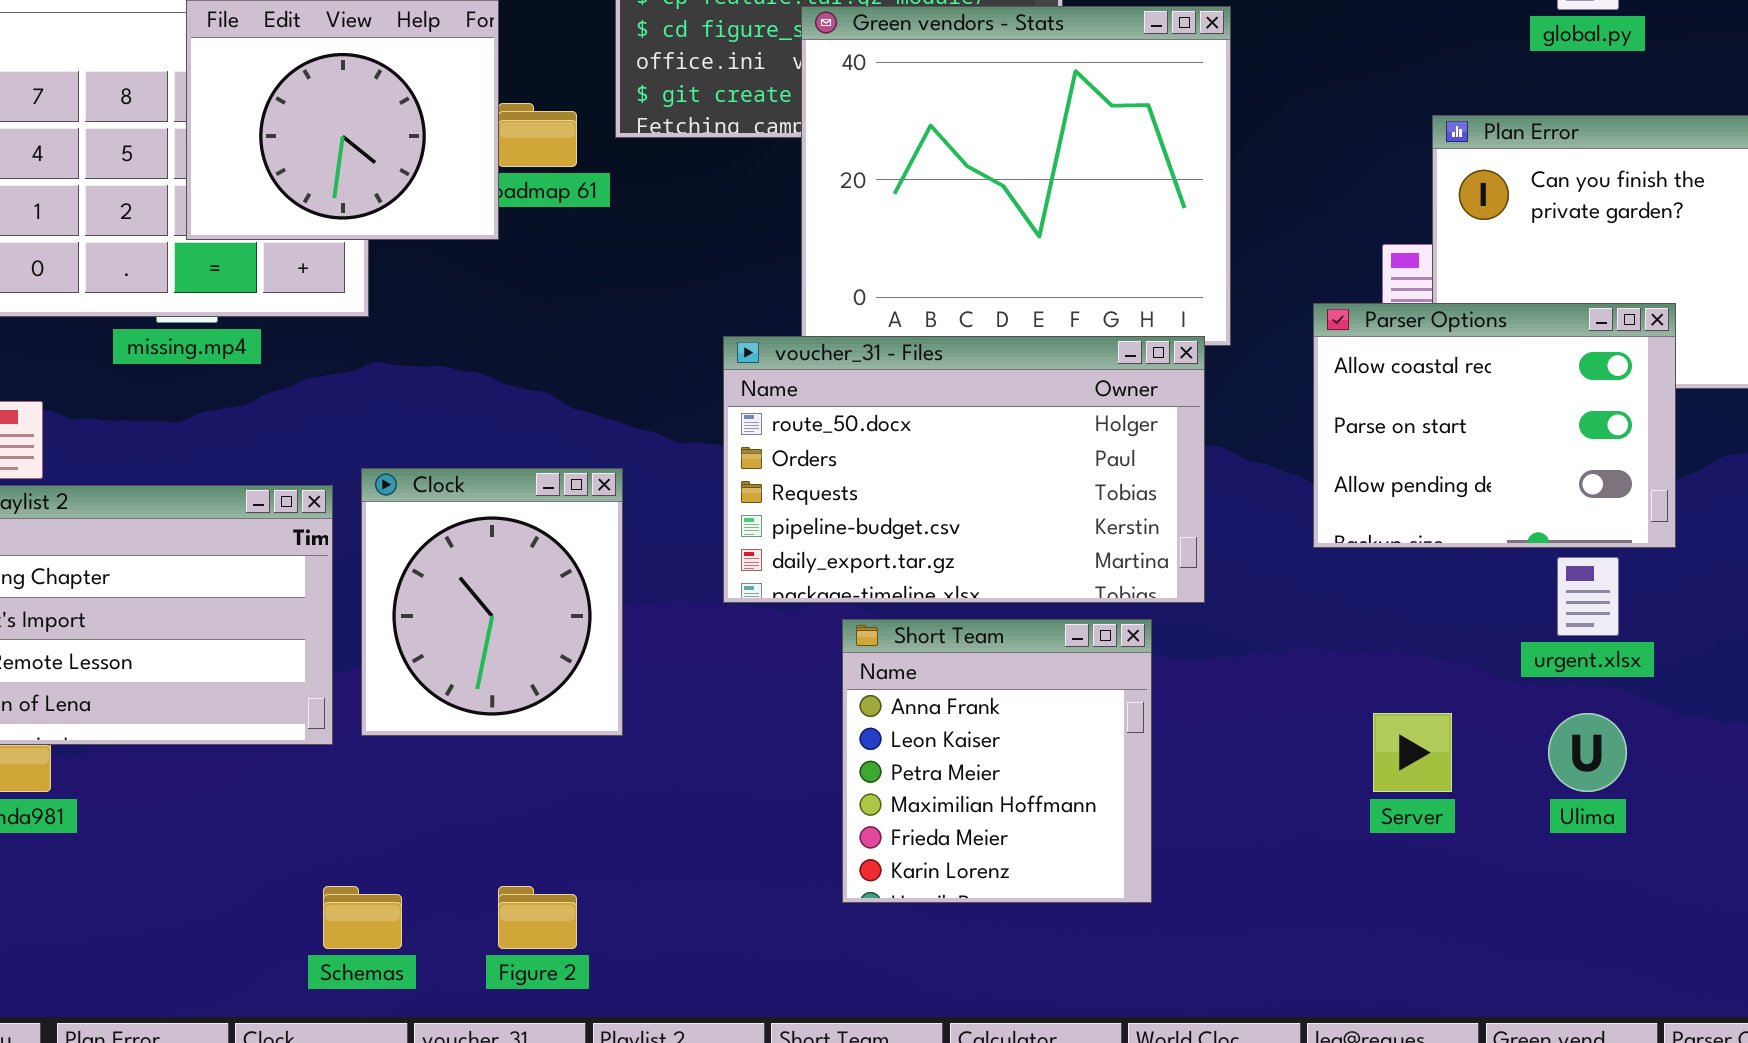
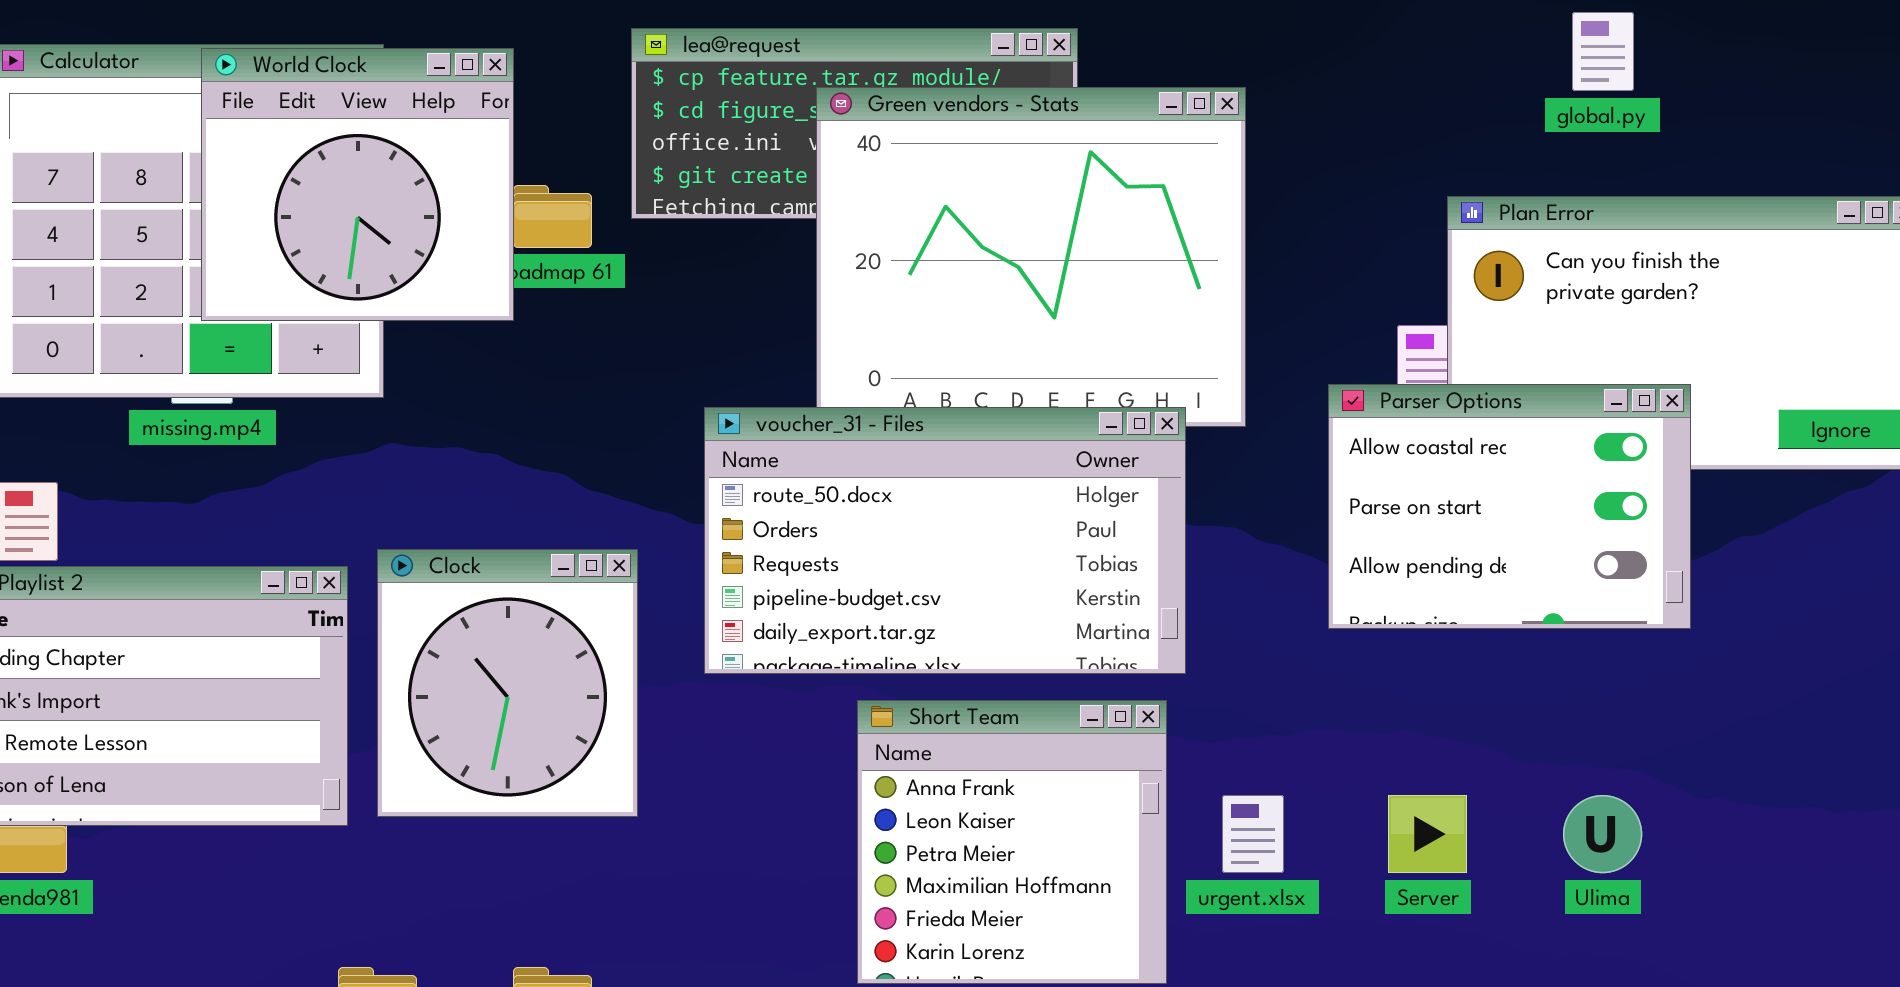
voucher_31 - Files: [723,336,1205,603] -> [704,407,1186,674], moved
urgent.xlsx: [1557,557,1619,636] -> [1222,795,1284,873], moved

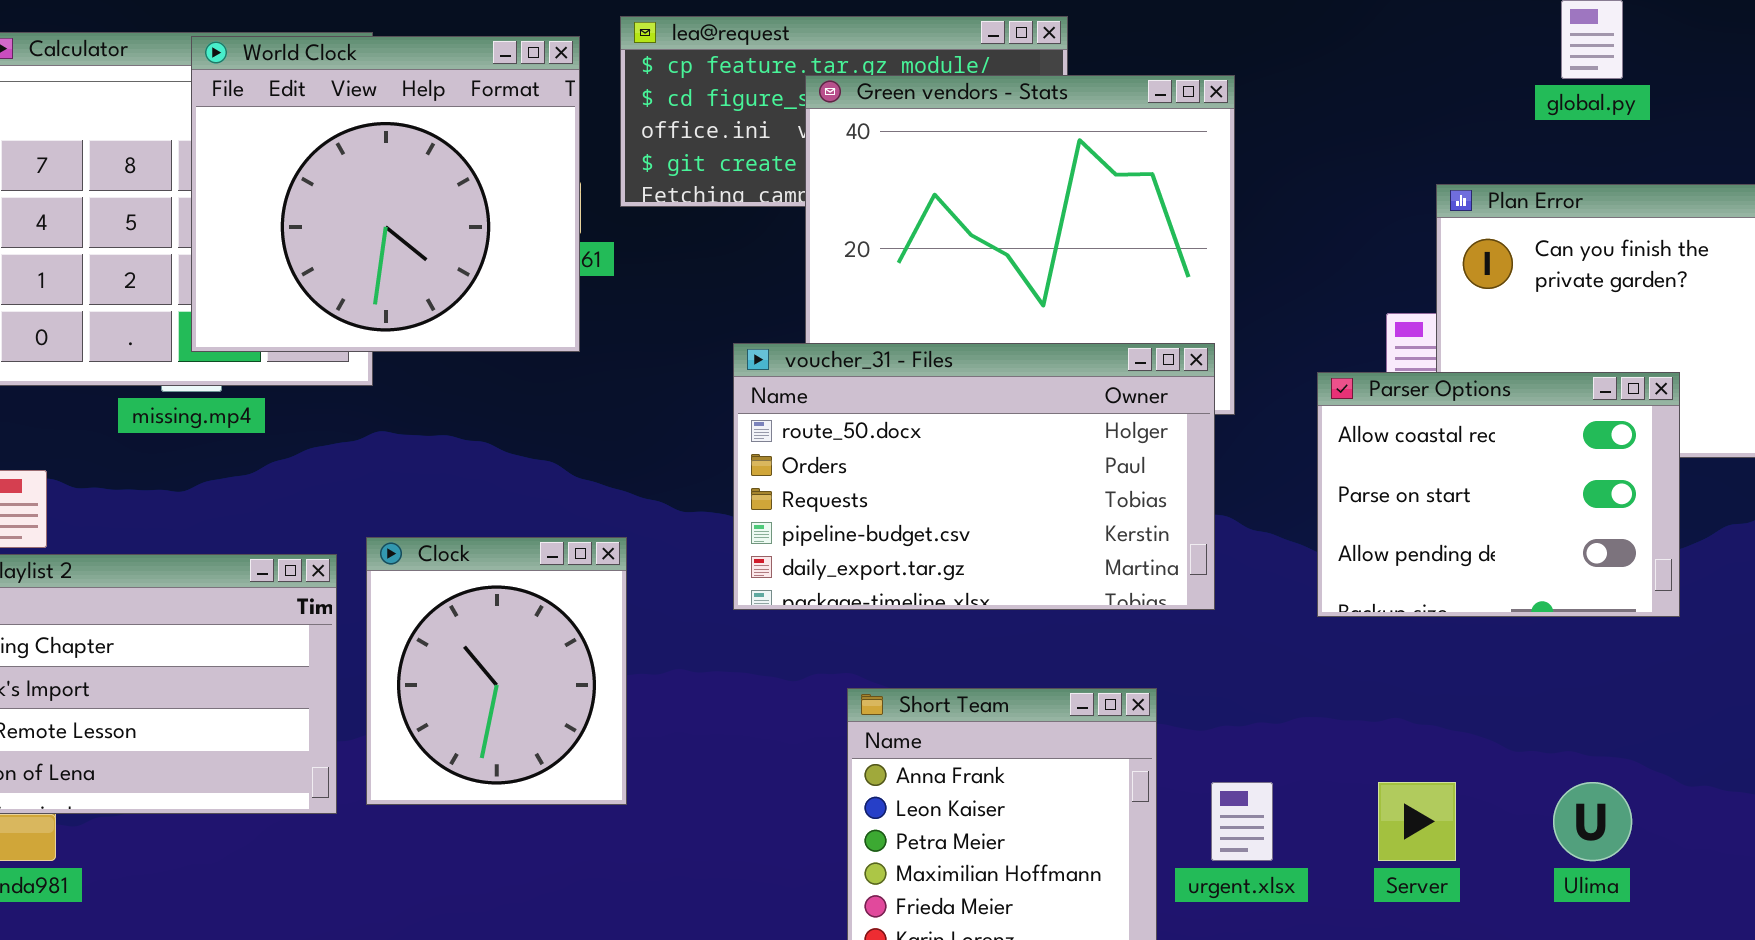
World Clock: [201,48,514,321] -> [191,36,580,352], resized
voucher_31 - Files: [704,407,1186,674] -> [733,343,1215,610], moved

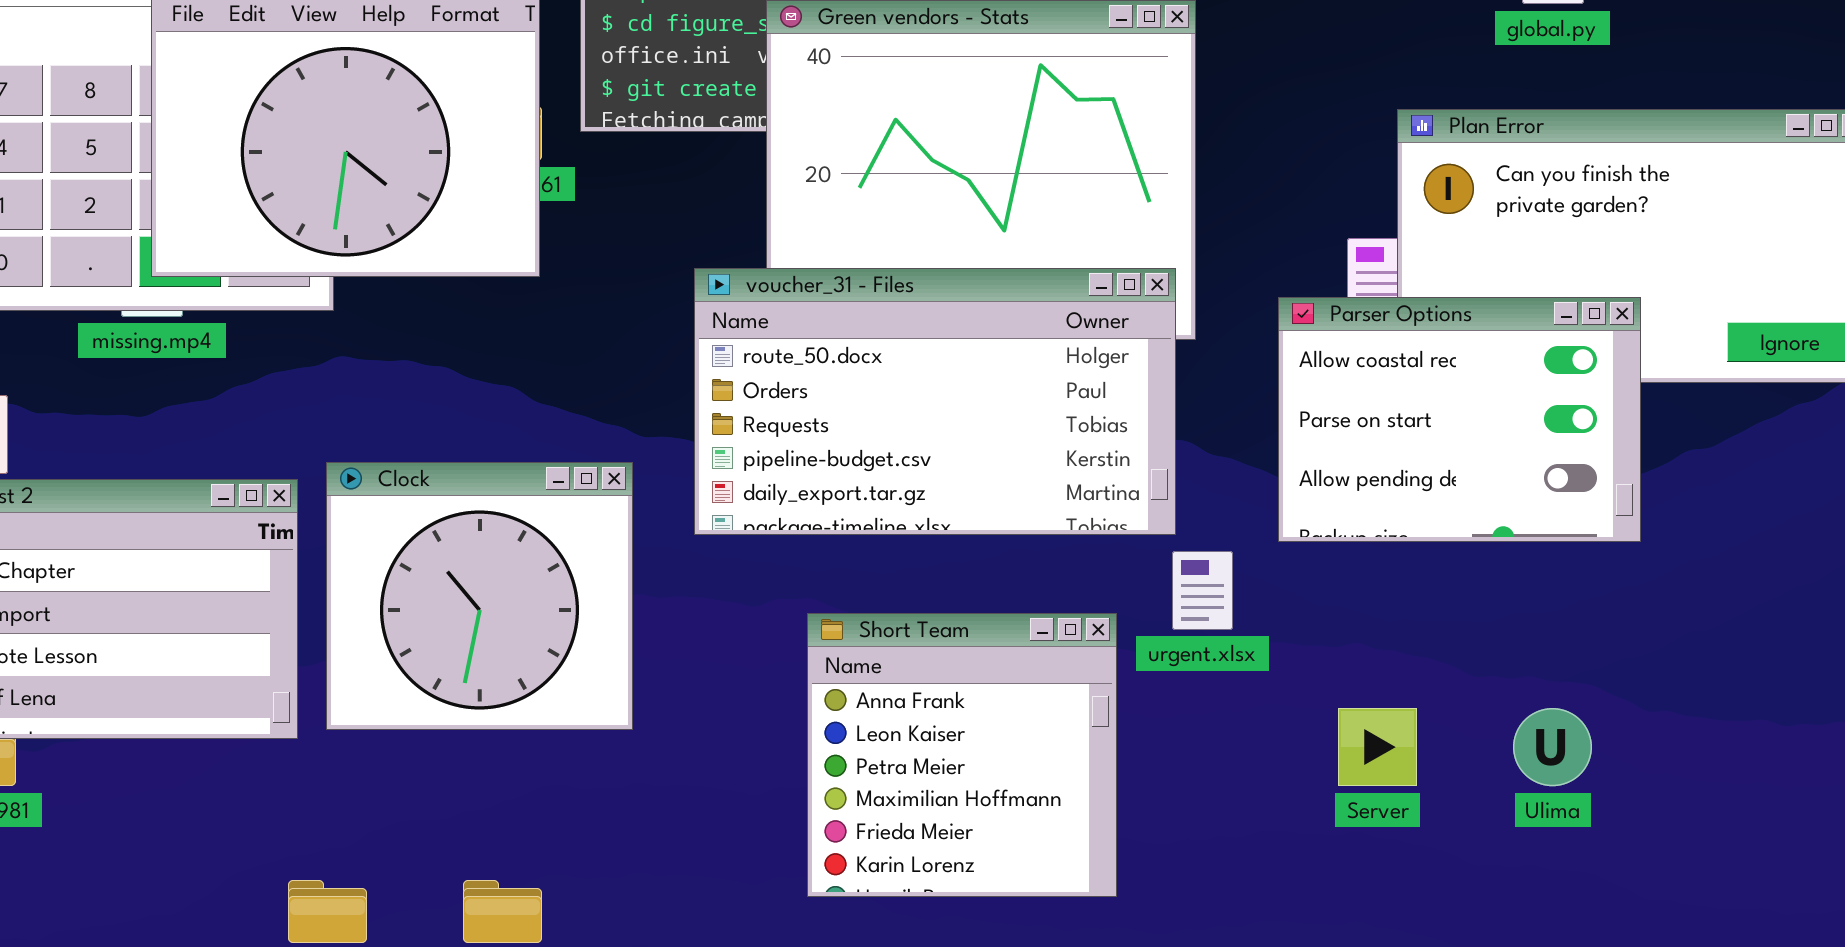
Clock: [366,537,627,805] -> [326,462,633,730], resized
urgent.xlsx: [1211,782,1273,861] -> [1172,551,1233,630], moved

